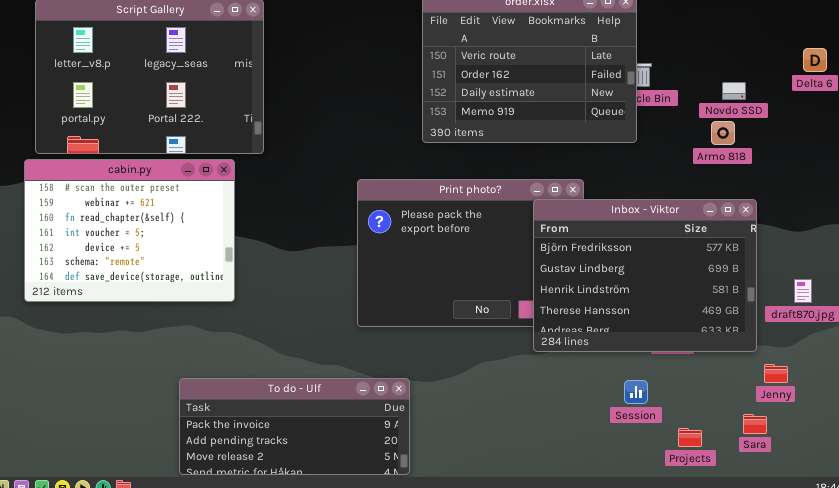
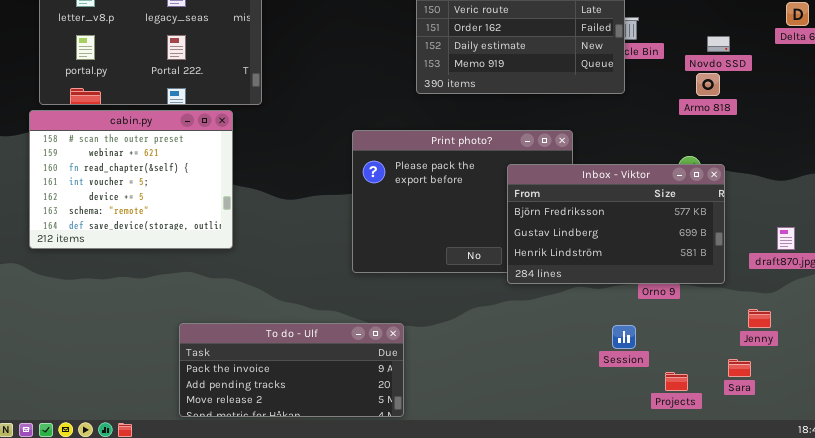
Inbox - Viktor: [533,199,757,352] -> [507,164,725,284], moved, resized

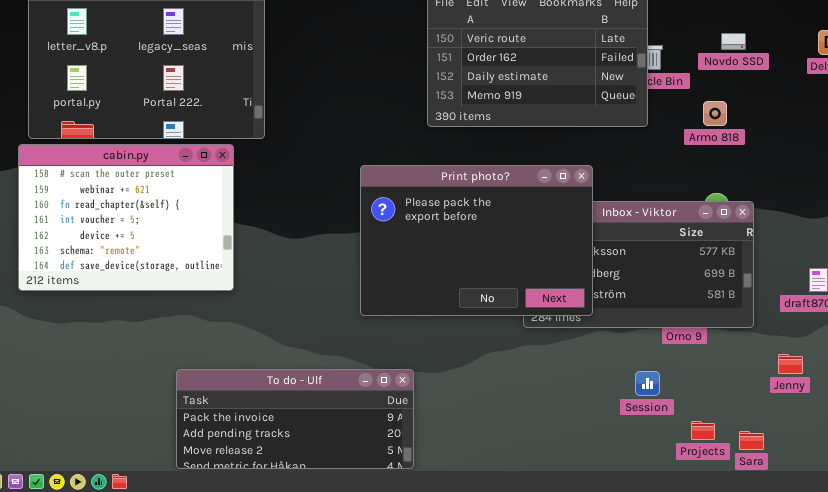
Novdo SSD: [707,36,730,52] -> [721,33,746,50], moved
Armo 818: [696,73,720,96] -> [703,101,727,126], moved
Print photo?: [352,130,573,273] -> [360,165,593,316], raised
Sara: [728,359,751,377] -> [739,431,764,450], moved

